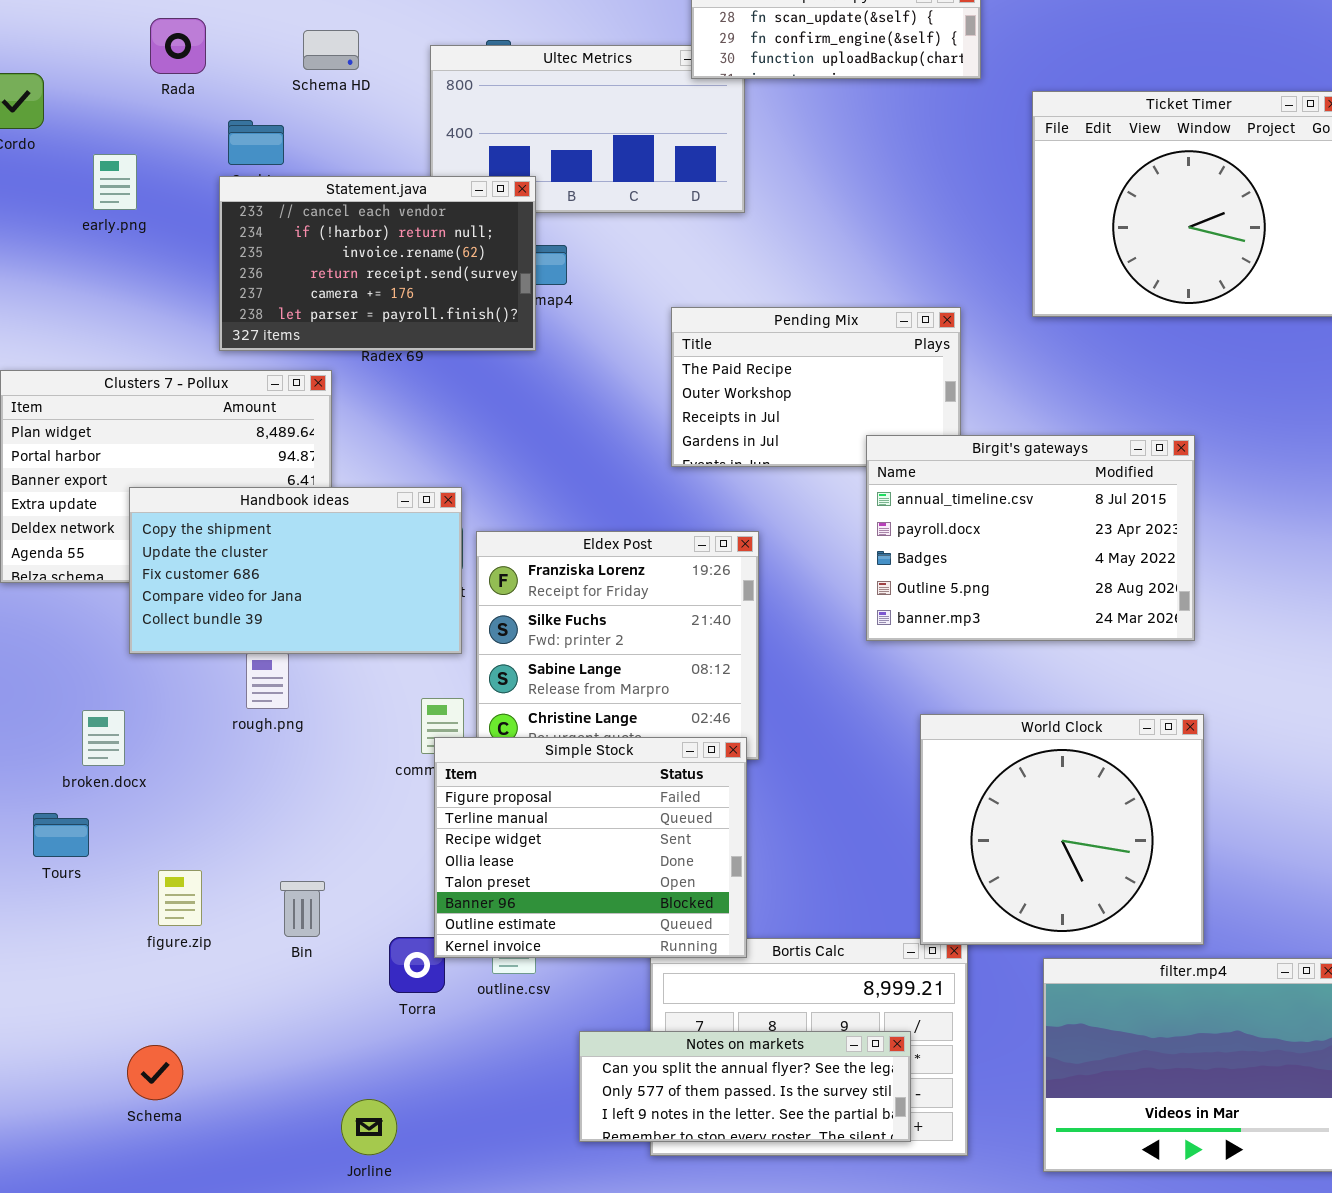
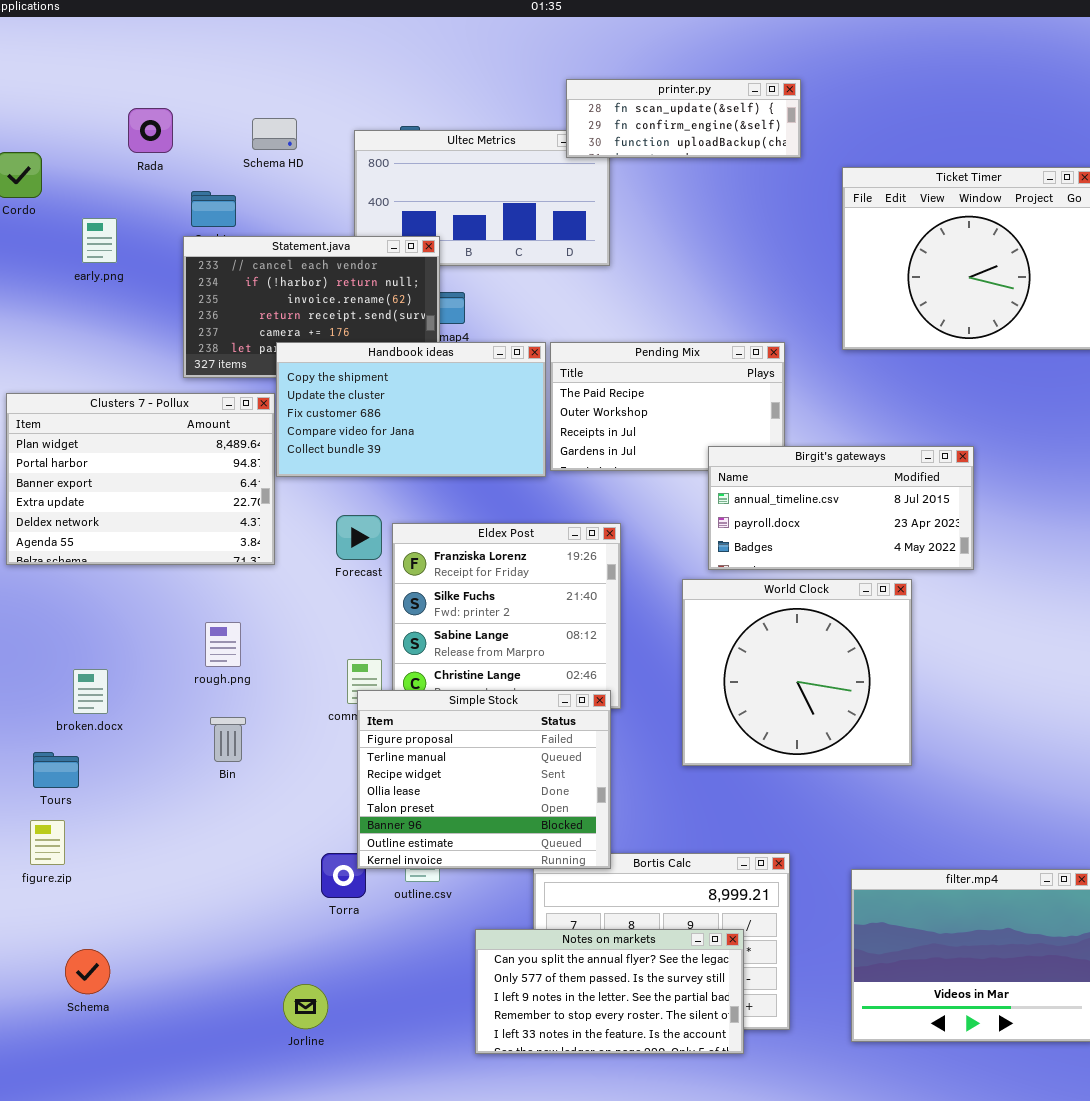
Birgit's gateways: [866,435,1195,641] -> [708,446,974,570], resized
Handbook ideas: [129,487,462,654] -> [276,342,546,477], moved
World Clock: [920,714,1204,945] -> [682,579,912,766], moved
figure.zip: [158,870,202,926] -> [30,820,65,865], moved
Bin: [280,881,325,937] -> [210,717,246,762], moved
Notes on markets: [579,1031,911,1142] -> [475,929,744,1054], resized
Schema: [127,1045,183,1100] -> [65,949,110,994], moved

